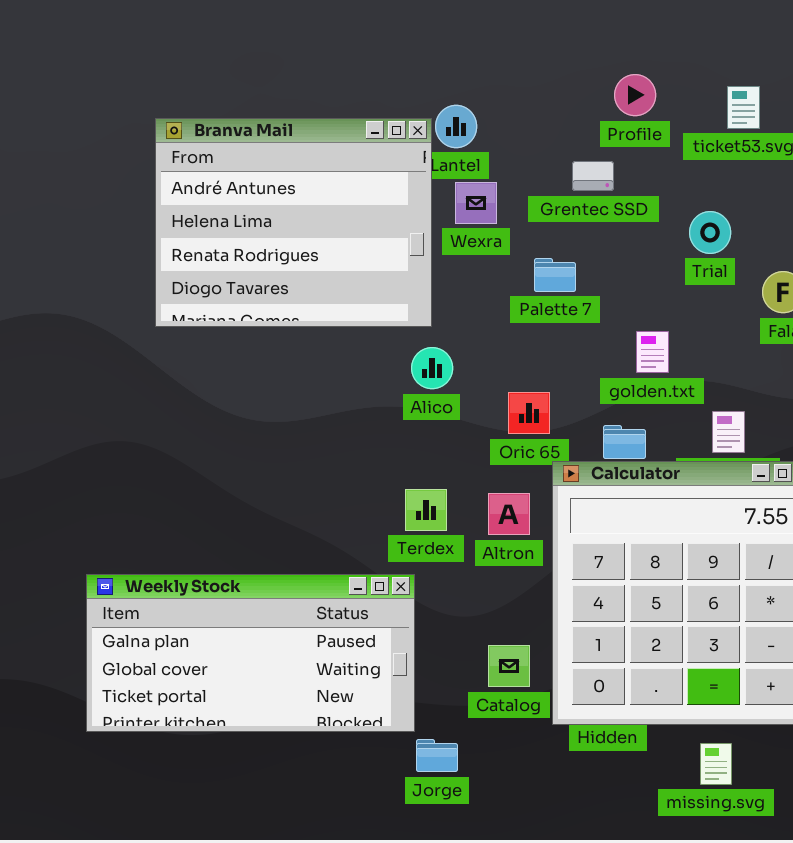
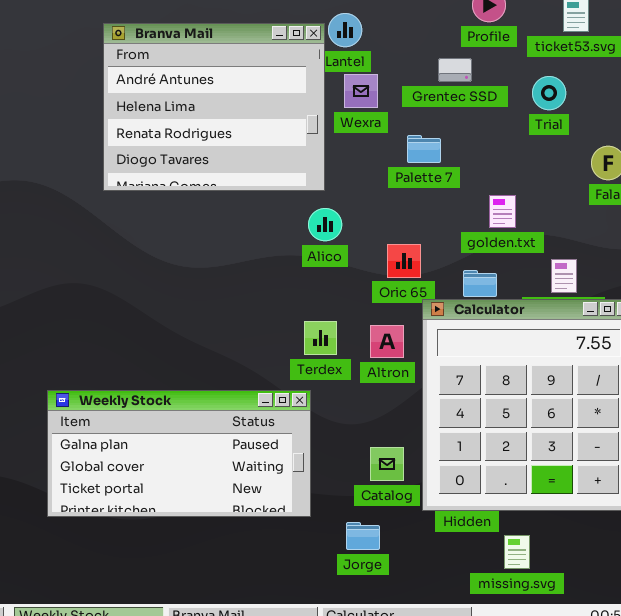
Trial: [689,211,731,254] -> [532,76,566,110], moved
Jorge: [416,739,458,772] -> [346,522,380,550], moved
missing.svg: [700,743,732,785] -> [504,535,530,569], moved

